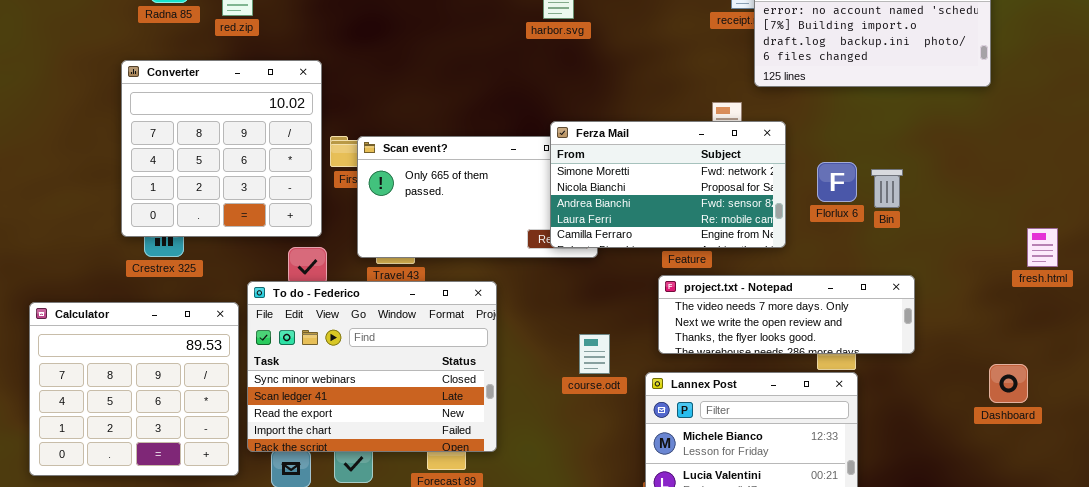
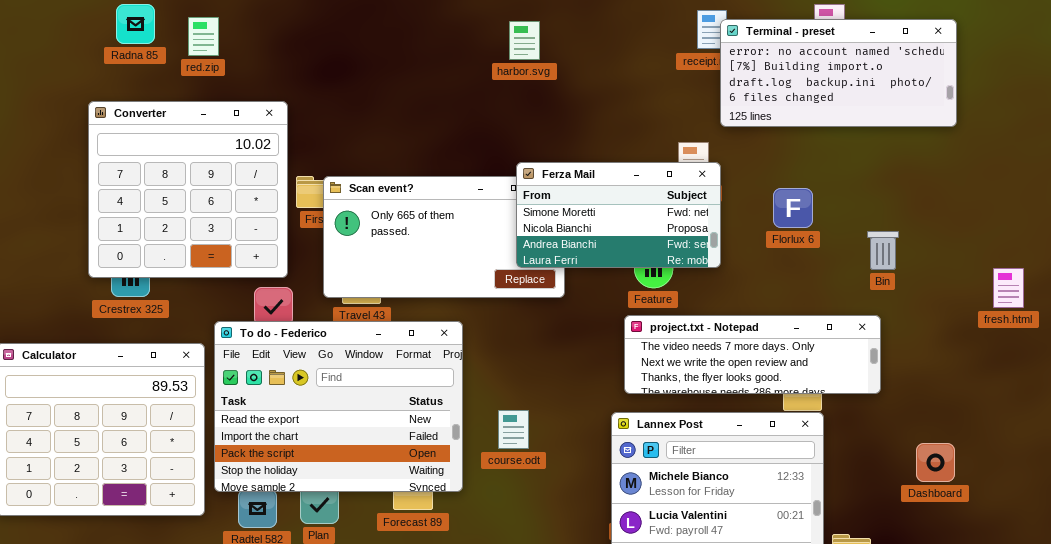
Ferza Mail: [550,121,786,248] -> [516,162,721,268], resized
Florlux 6: [817,162,857,202] -> [773,188,813,228], moved
Bin: [871,169,903,208] -> [867,231,899,270], moved
To do - Federico: [247,281,497,452] -> [214,321,463,492], scrolled down 2 rows
course.odt: [579,334,610,374] -> [498,410,529,449], moved
Dashboard: [989,364,1028,403] -> [916,443,955,482], moved

